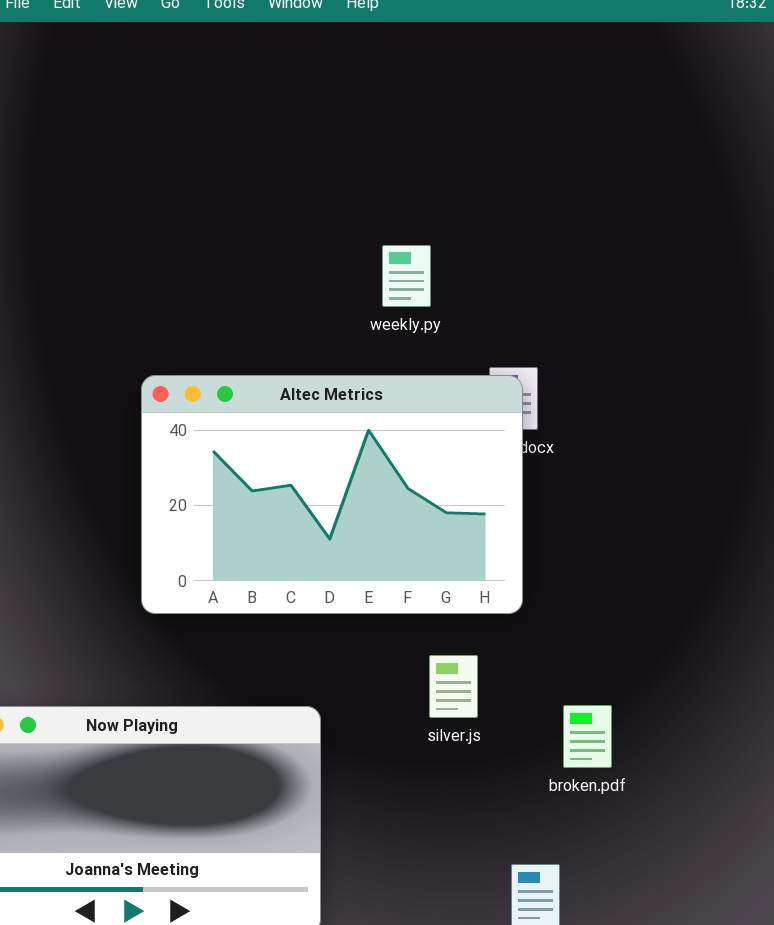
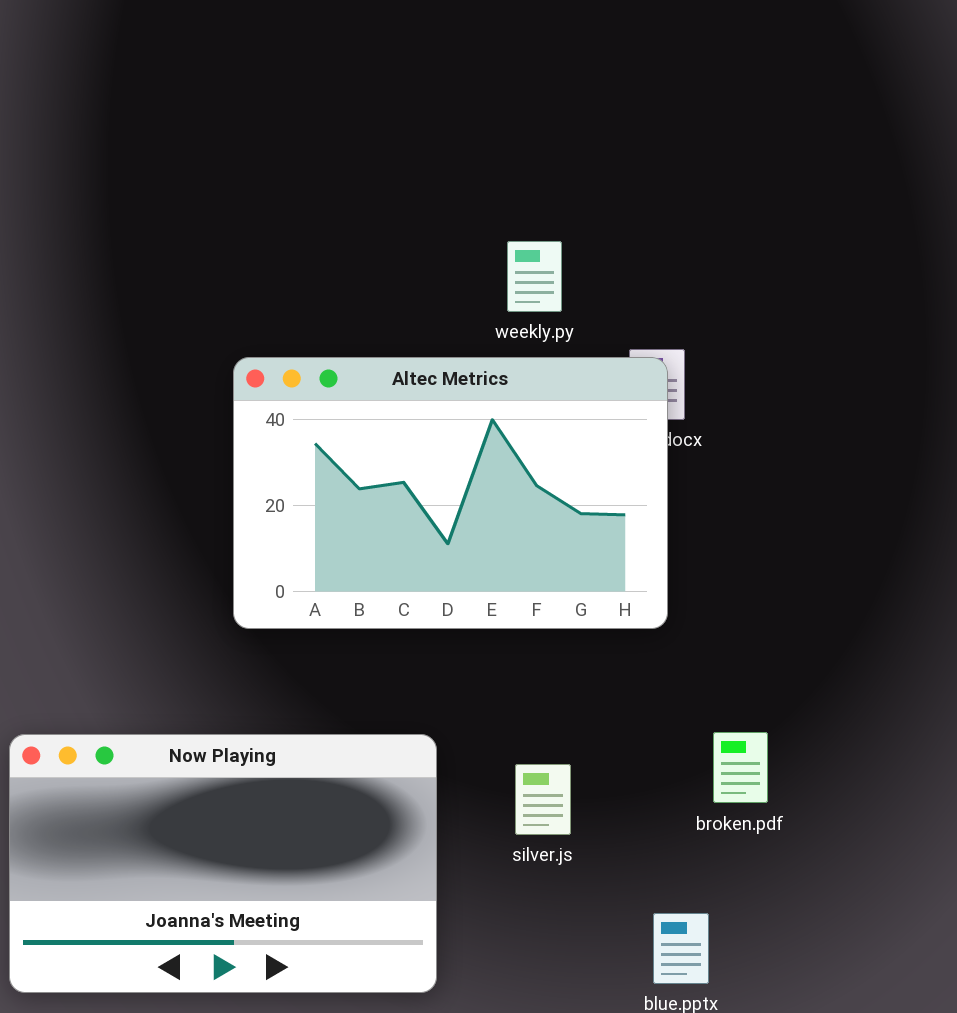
weekly.py: [382,245,431,307] -> [507,241,562,312], moved
silver.js: [429,655,478,718] -> [515,764,571,835], moved

